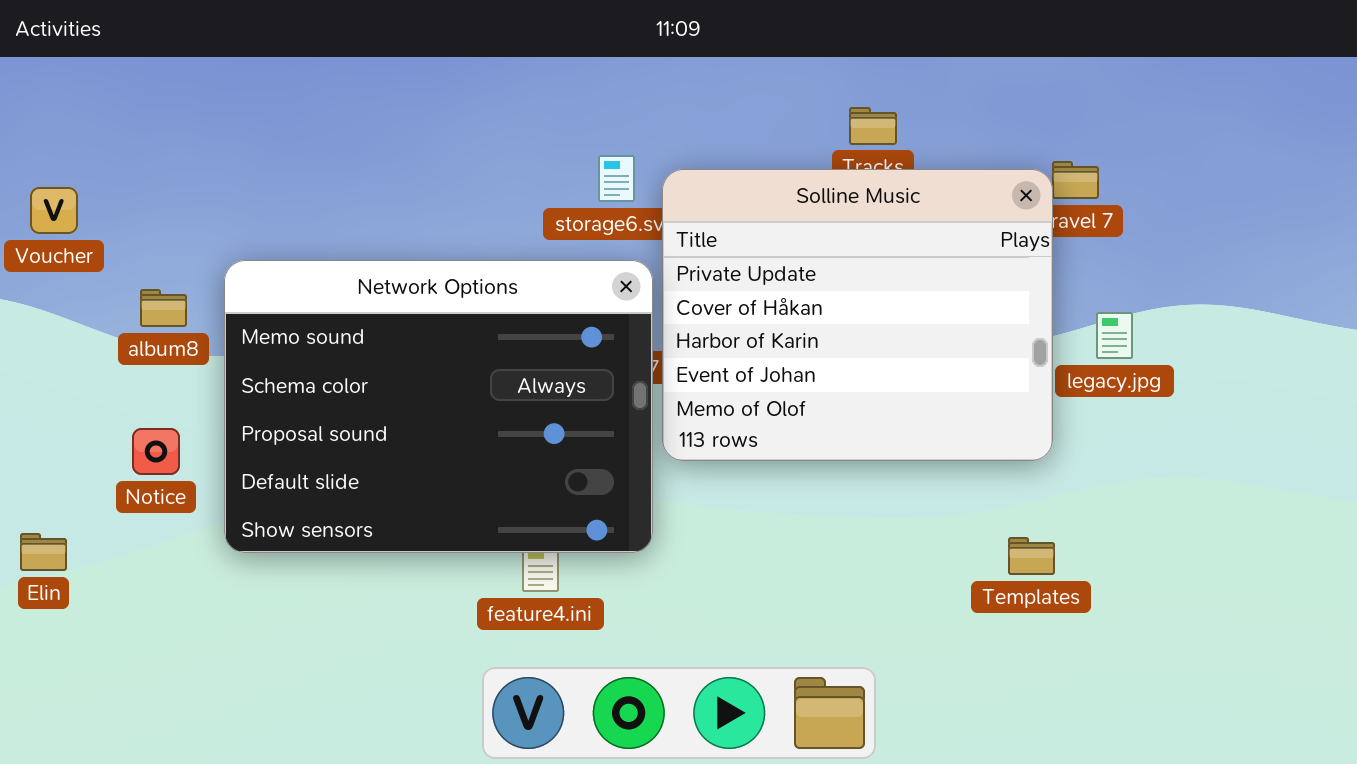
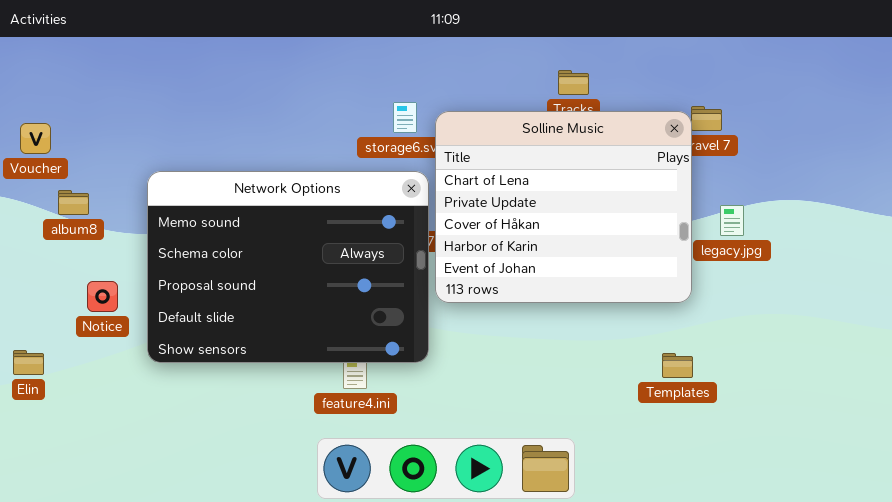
Solline Music: [662,169,1053,461] -> [435,111,692,303], scrolled up 1 row
album8: [140,289,187,327] -> [58,190,89,215], moved

